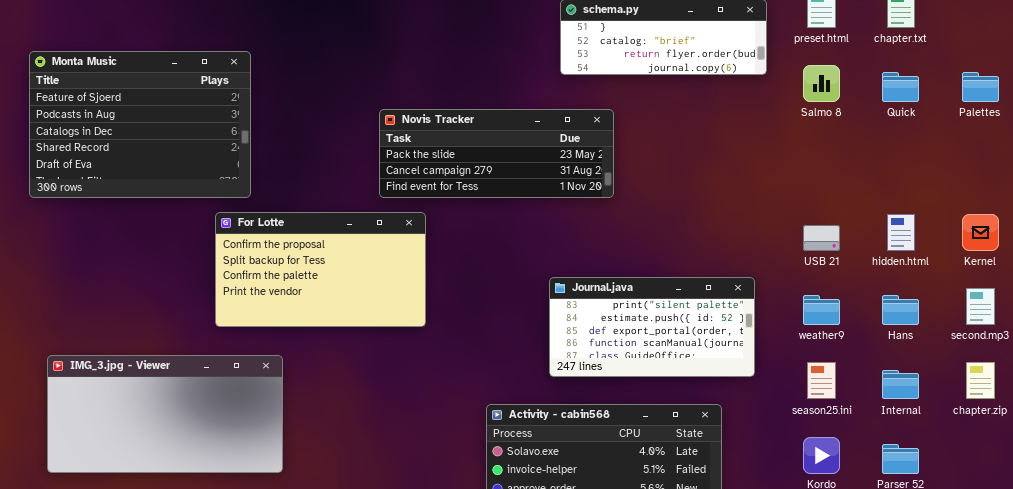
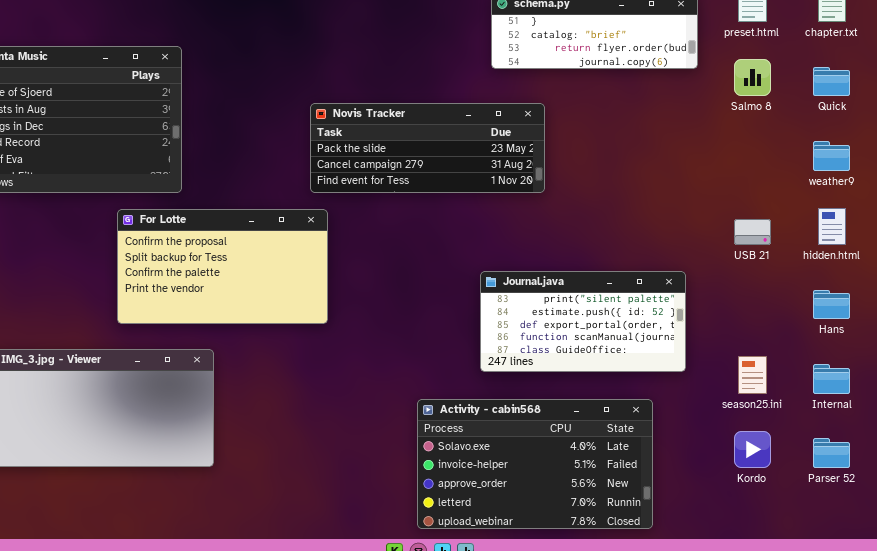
For Lotte: [215,212,426,327] -> [117,209,328,324], moved
weather9: [803,295,840,325] -> [813,141,850,171], moved

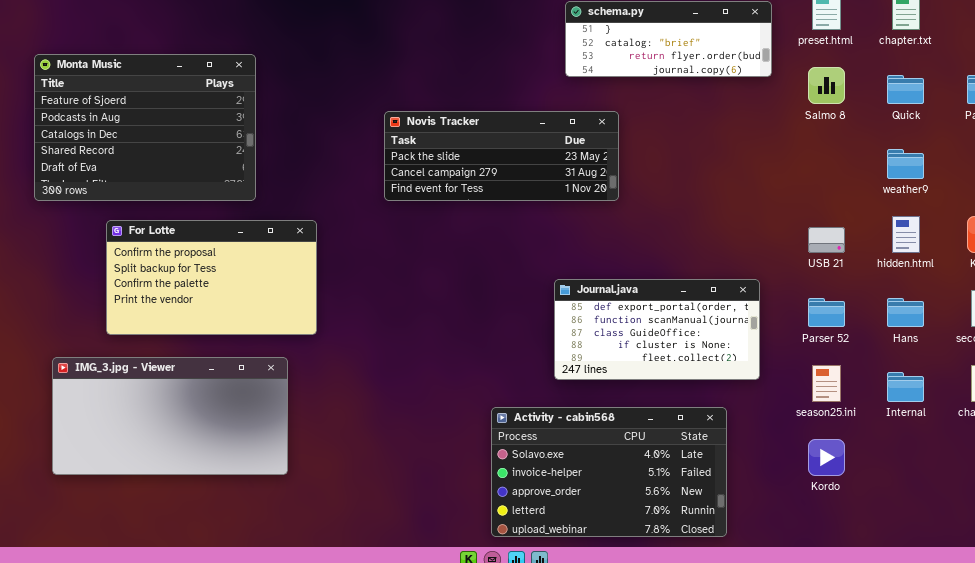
For Lotte: [117,209,328,324] -> [106,220,317,335], moved
Journal.java: [480,271,686,372] -> [554,279,760,380], scrolled down 2 rows
Parser 52: [813,438,850,468] -> [808,298,845,327], moved

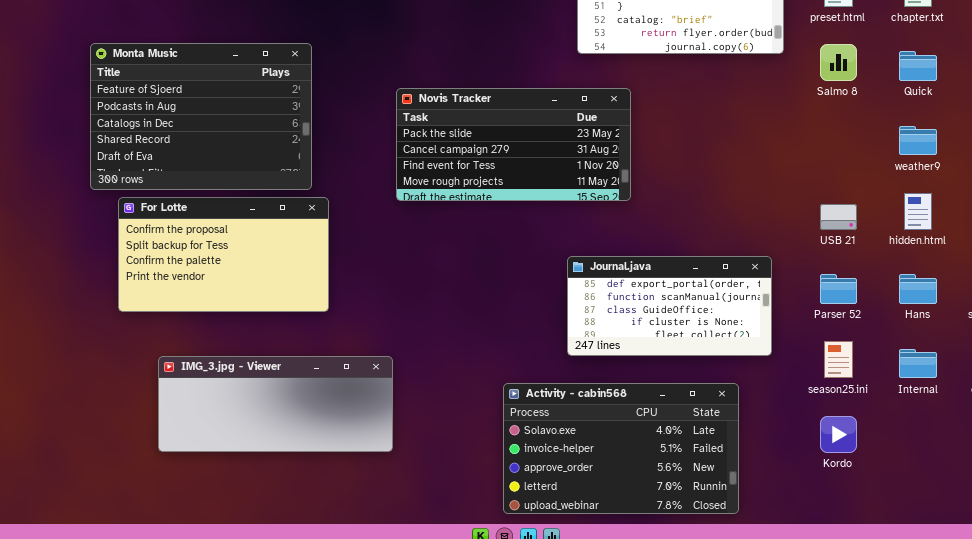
Monta Music: [34,54,256,201] -> [90,43,312,190], moved
Novis Tracker: [384,111,619,201] -> [396,88,631,201], resized
IMG_3.jpg - Viewer: [52,357,288,475] -> [158,356,393,452], moved, resized

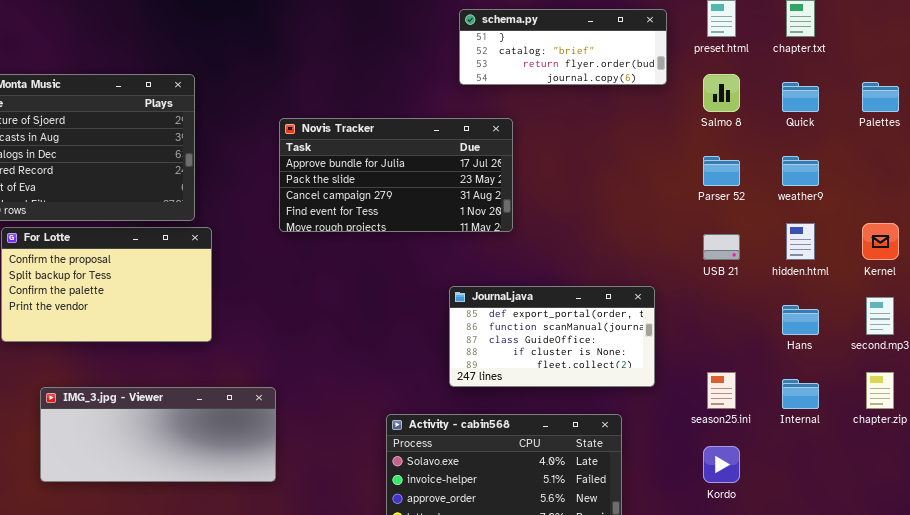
Novis Tracker: [396,88,631,201] -> [279,118,513,232], scrolled up 1 row
Parser 52: [820,274,857,304] -> [703,156,740,186], moved

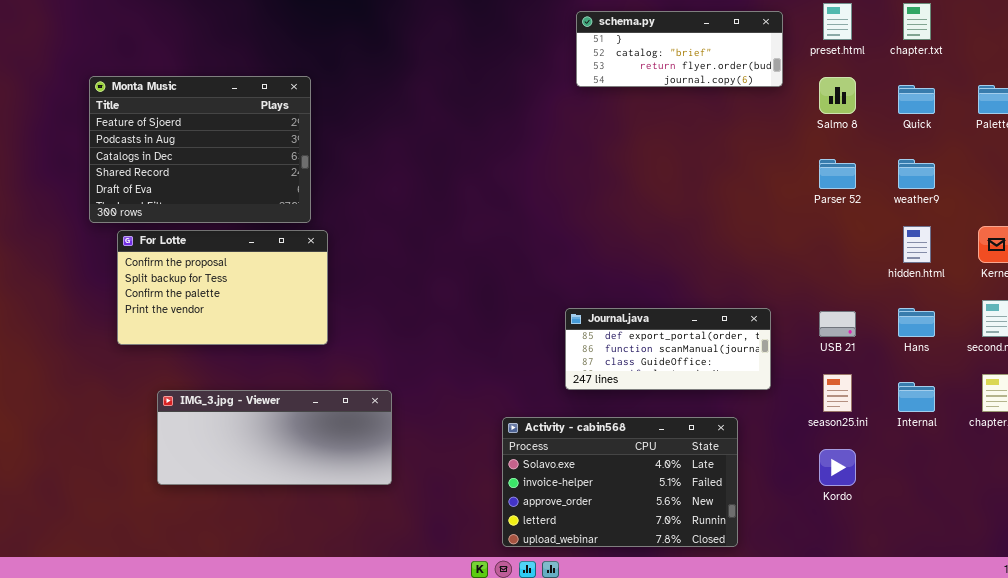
Novis Tracker: [279,118,513,232] -> none, closed
USB 21: [703,234,740,260] -> [819,311,856,337], moved
Journal.java: [449,286,655,387] -> [565,308,771,390], resized

